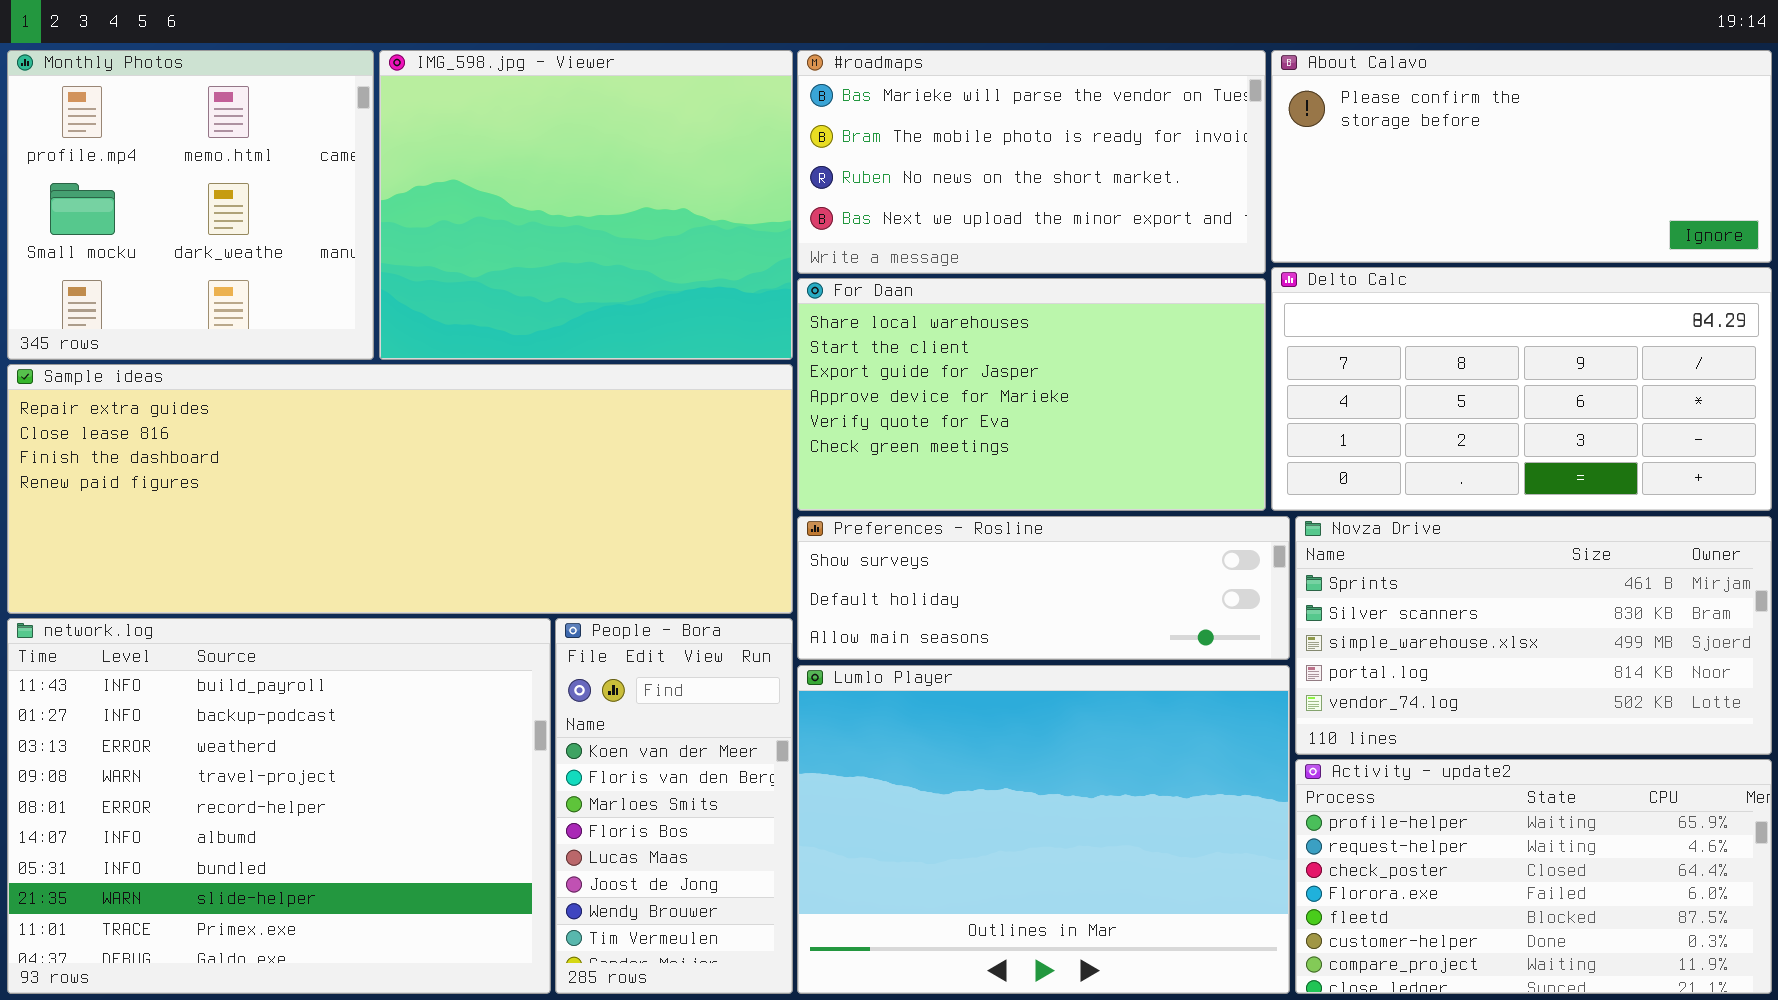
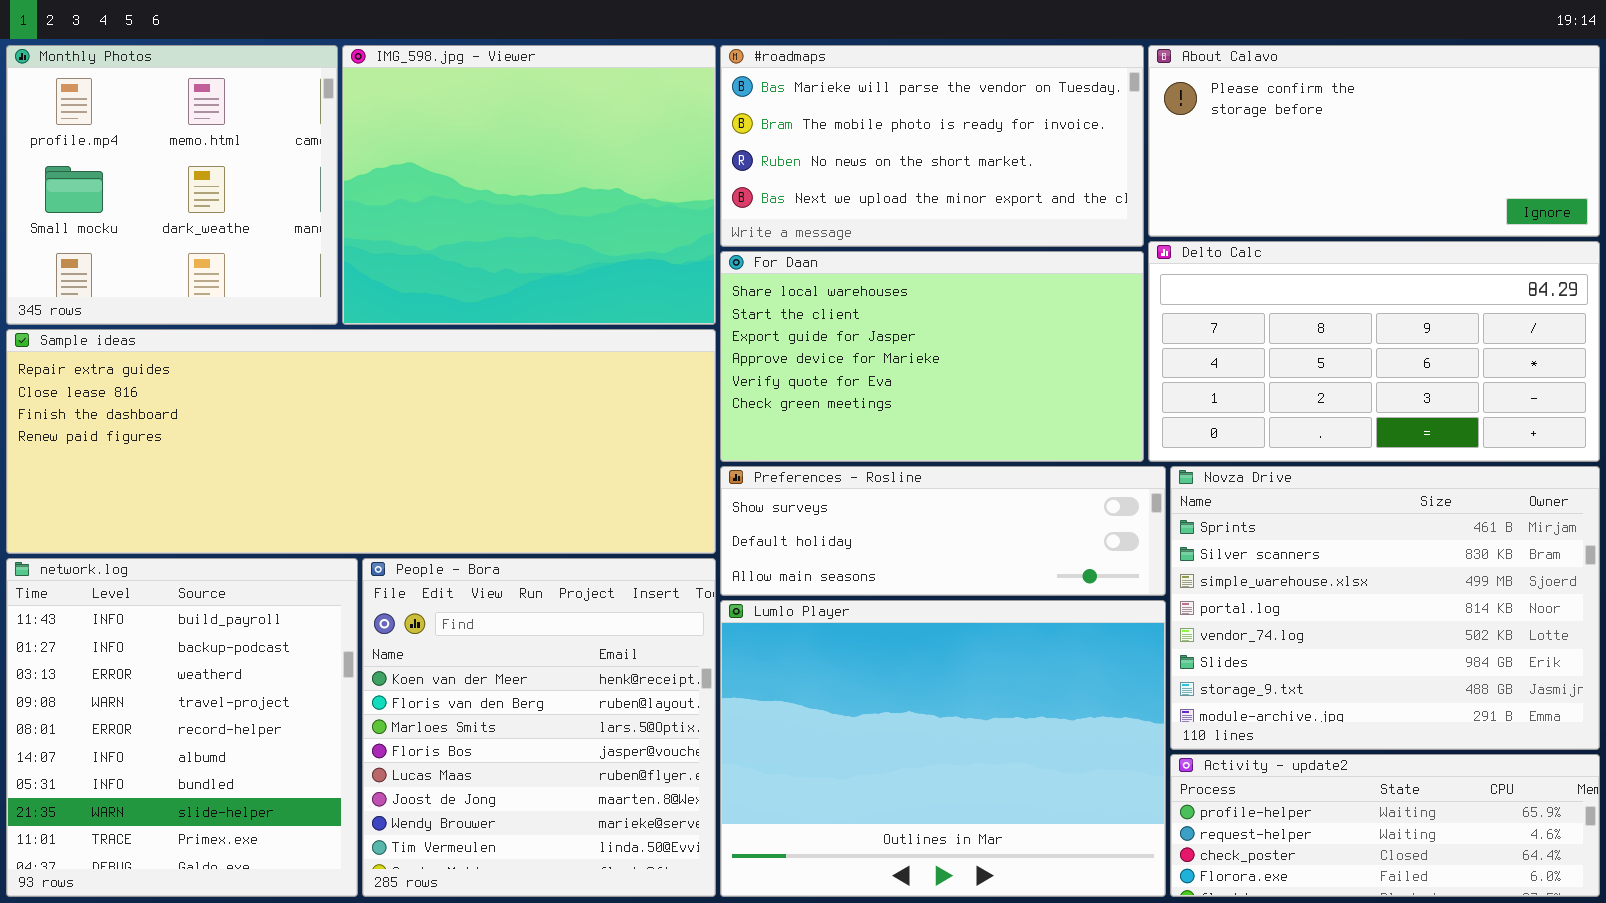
Novza Drive: [1295,516,1772,755] -> [1170,466,1600,750], resized
network.log: [7,618,551,994] -> [6,558,358,897], resized
People - Bora: [555,618,793,994] -> [362,558,716,897], resized
Activity - update2: [1295,759,1772,994] -> [1170,754,1600,897], resized

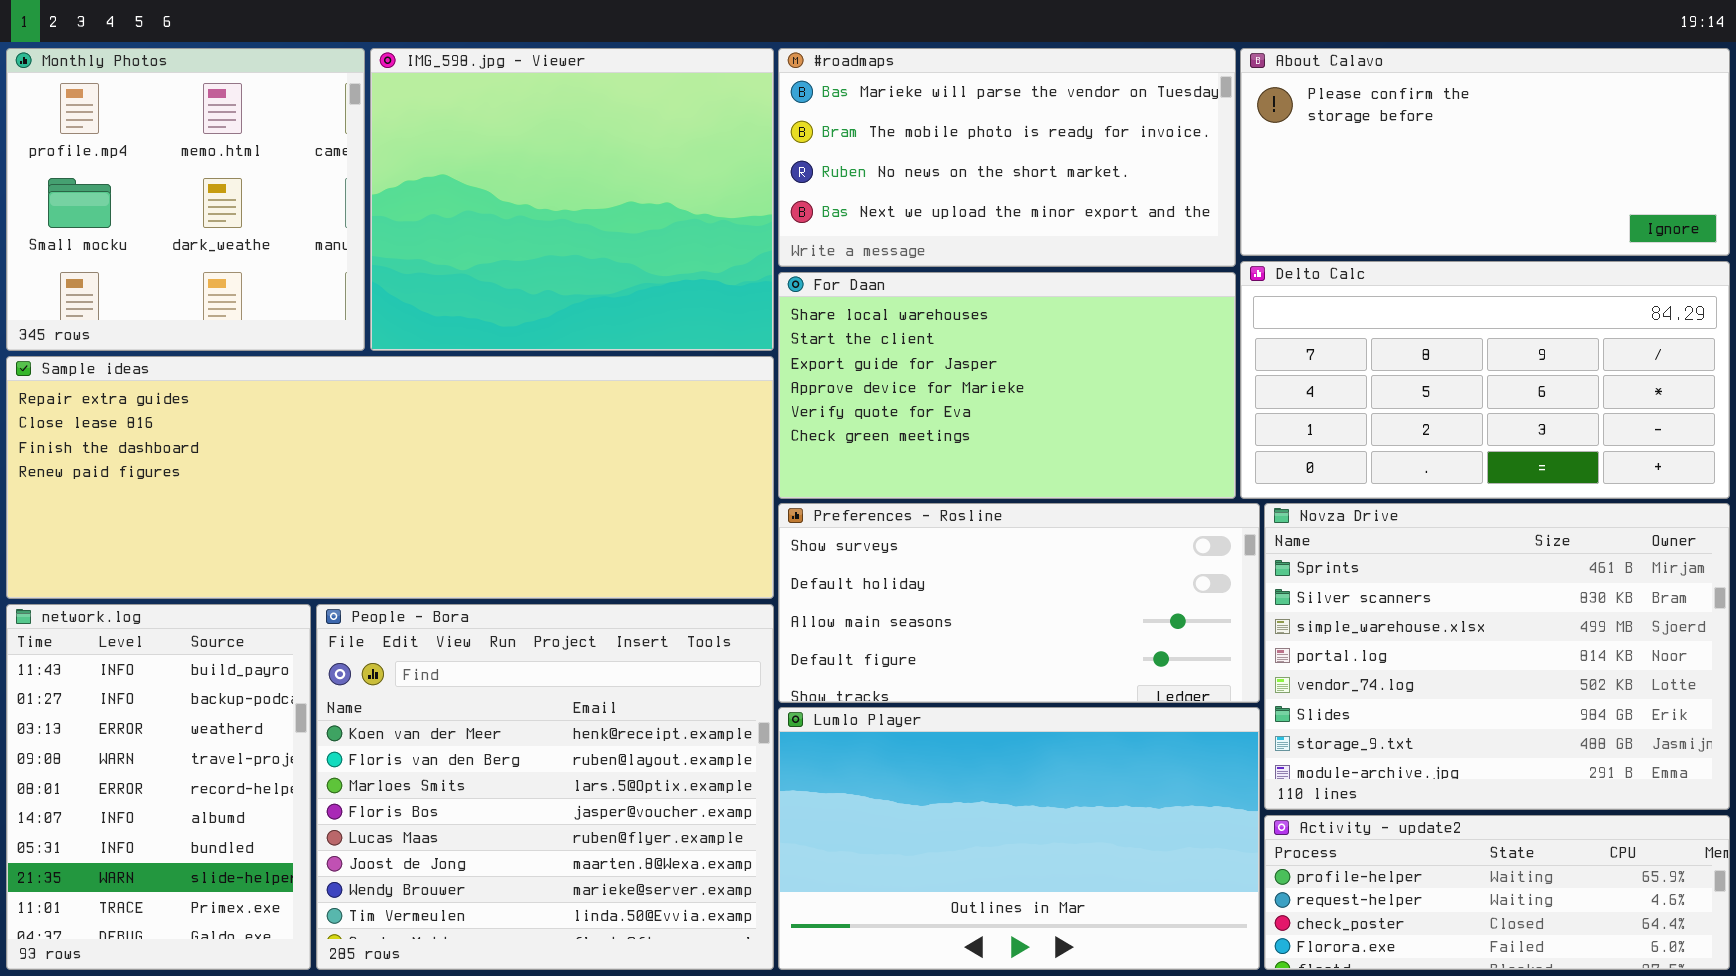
Preferences - Rosline: [720,466,1166,596] -> [778,503,1260,703], resized
network.log: [6,558,358,897] -> [6,604,311,970], resized
People - Bora: [362,558,716,897] -> [316,604,774,970], resized
Lumlo Player: [720,600,1166,897] -> [778,707,1260,970], resized

